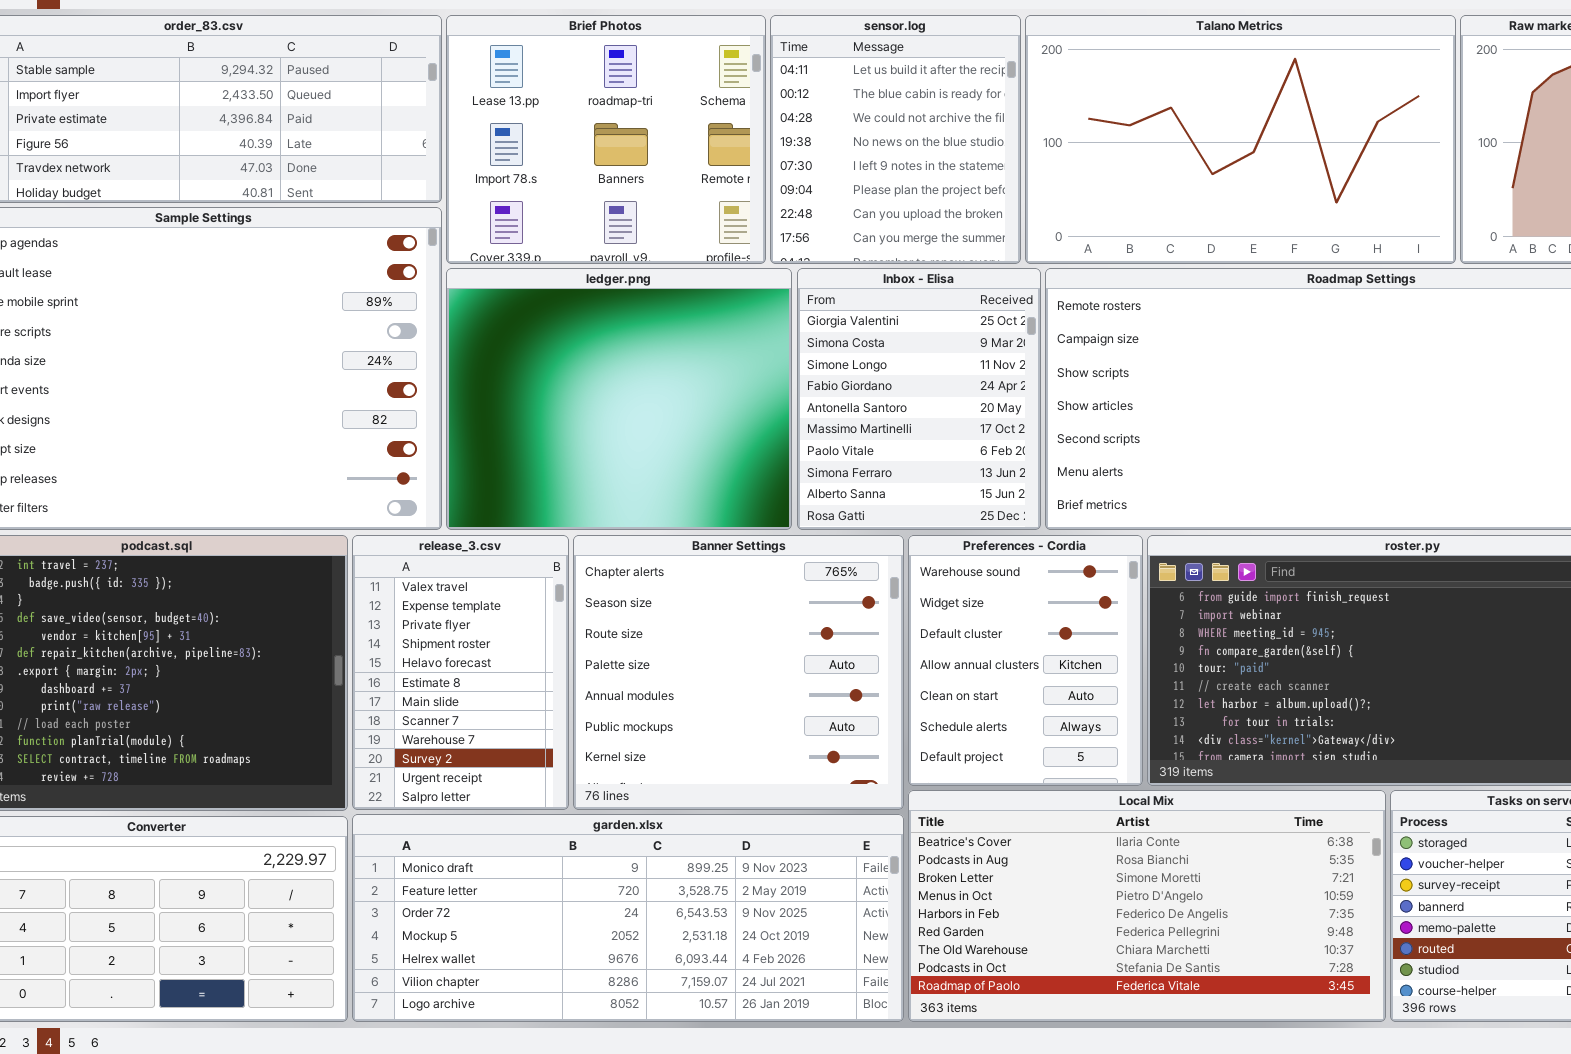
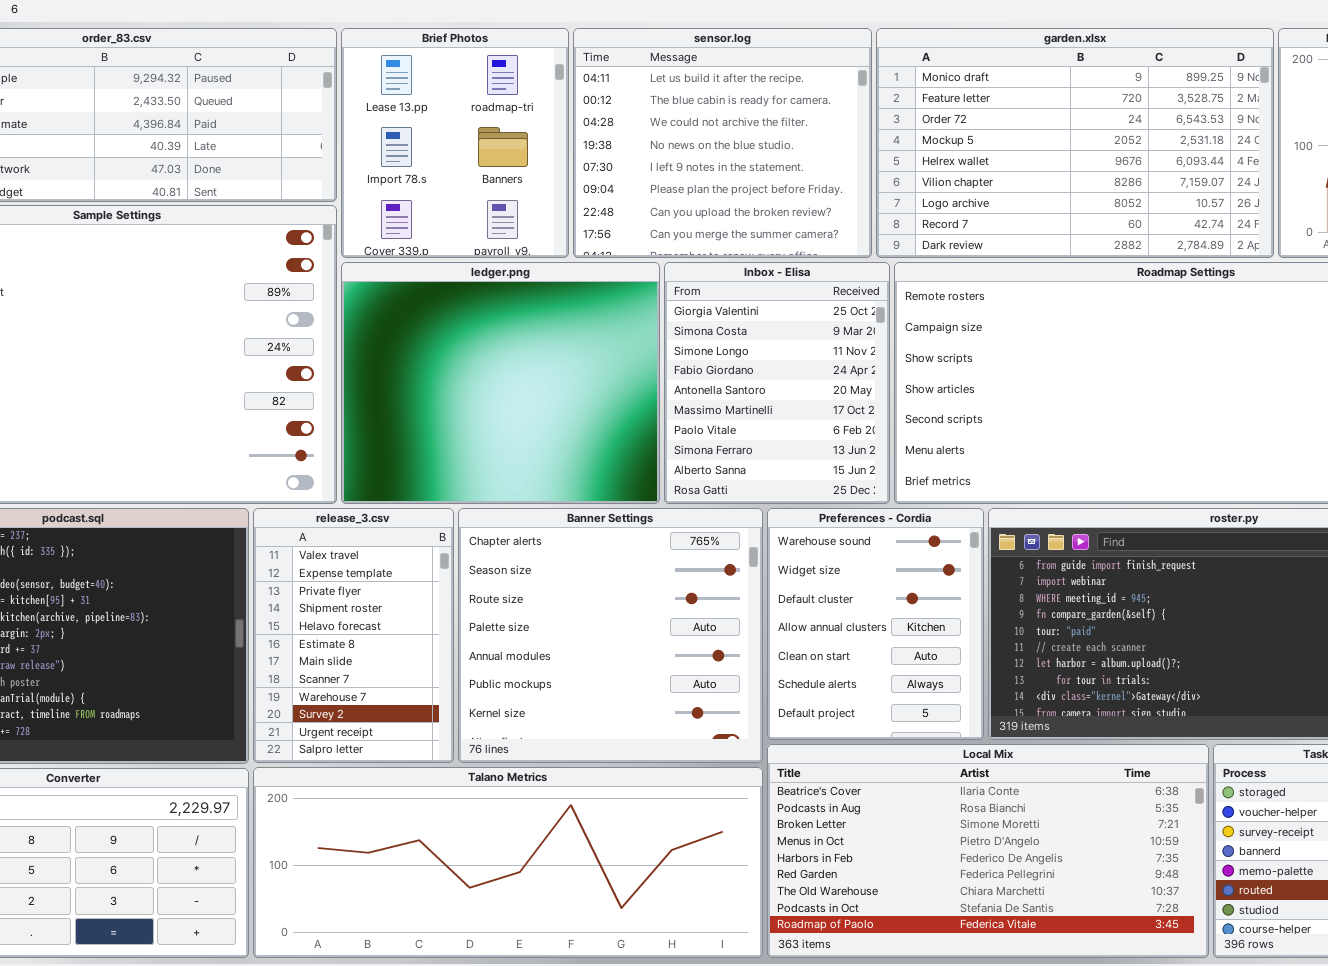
Brief Photos: [446,15,766,264] -> [341,28,569,258], resized
sensor.log: [770,15,1021,264] -> [573,28,872,258], resized
Talano Metrics: [1025,15,1456,264] -> [253,767,763,958], moved, resized
garden.xlsx: [352,814,904,1022] -> [876,28,1274,258], moved, resized

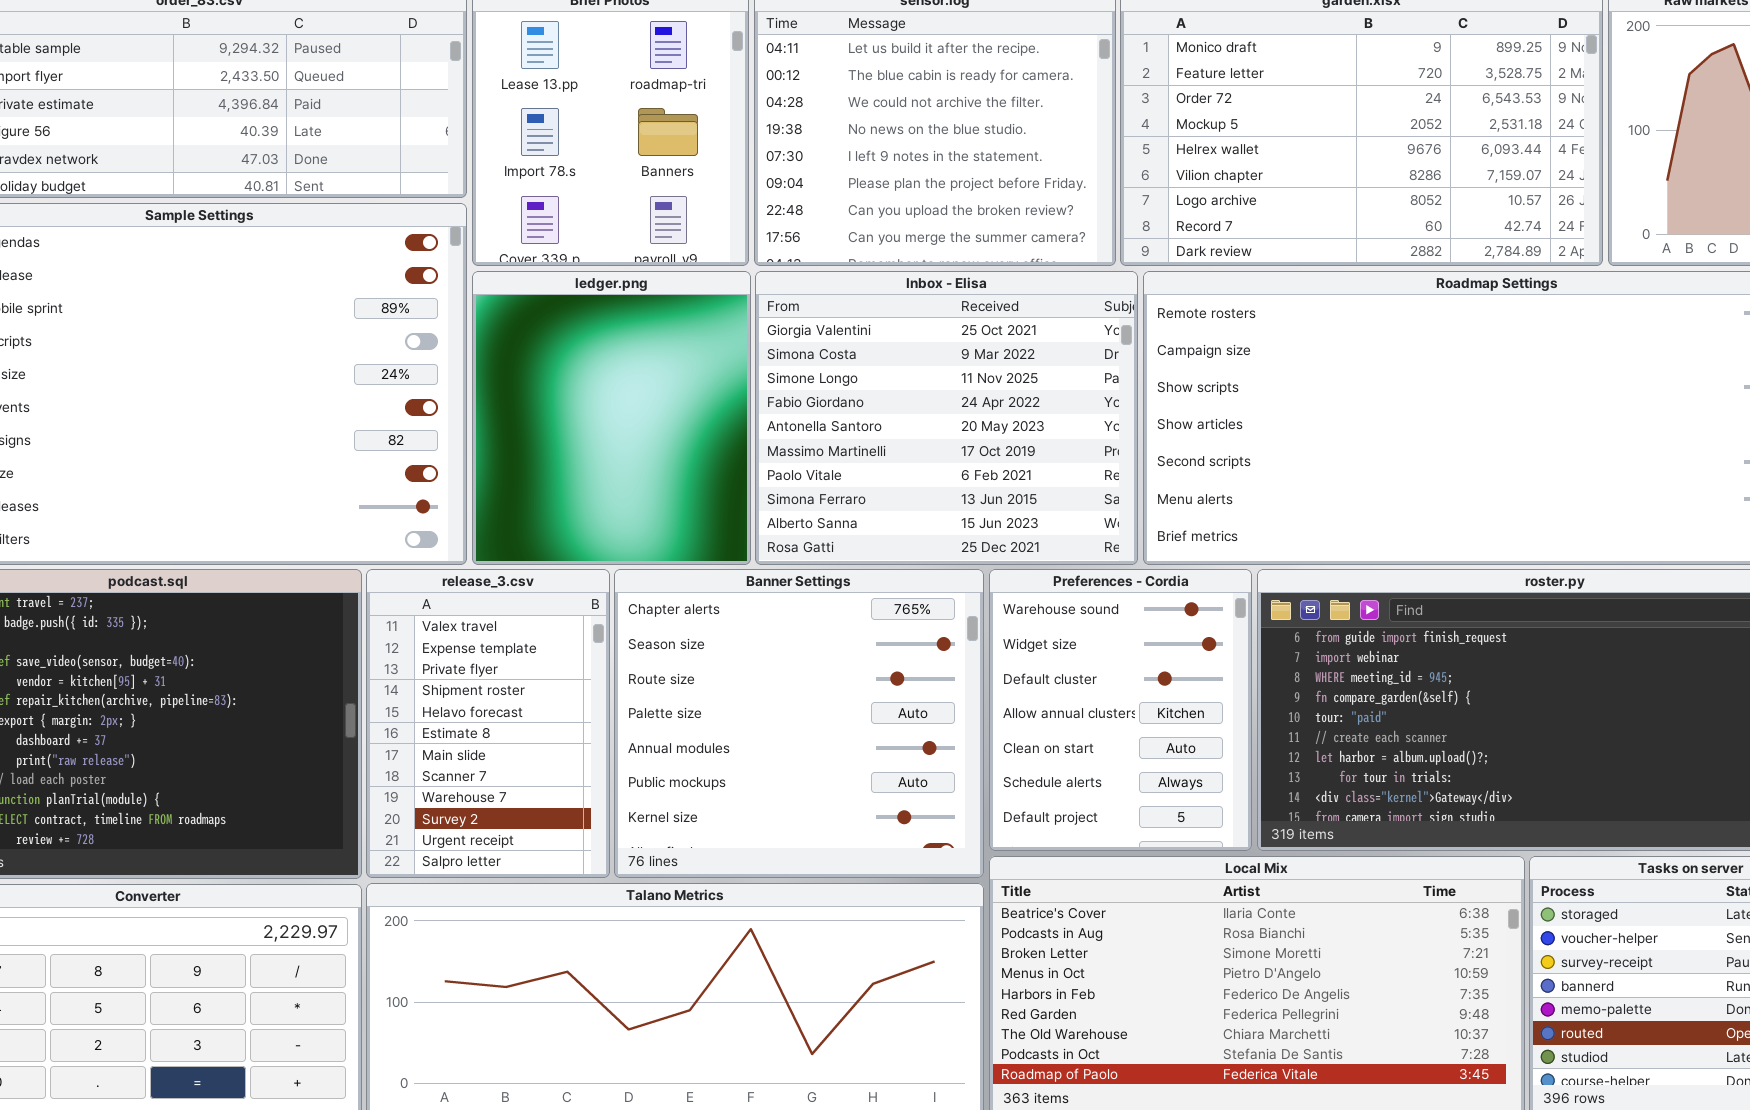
ledger.png: [341,262,660,504] -> [472,271,751,565], resized
Inbox - Elisa: [664,262,890,504] -> [755,271,1138,565], resized

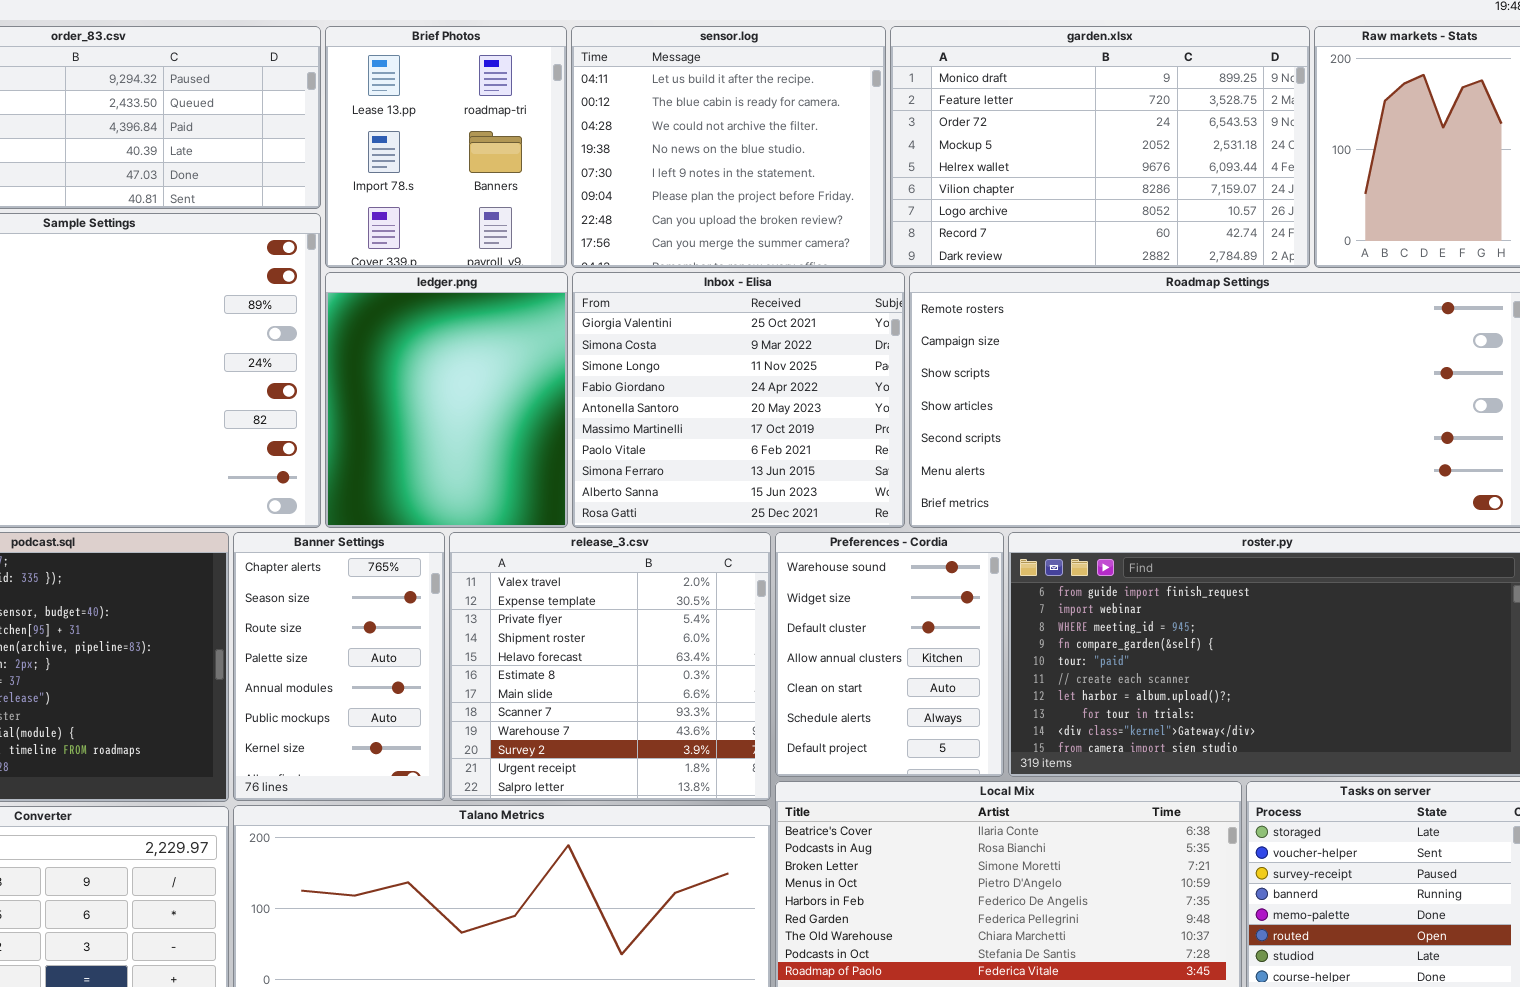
release_3.csv: [366,569,610,878] -> [449,532,771,801], moved, resized
Banner Settings: [614,569,984,878] -> [233,532,445,801], moved, resized

